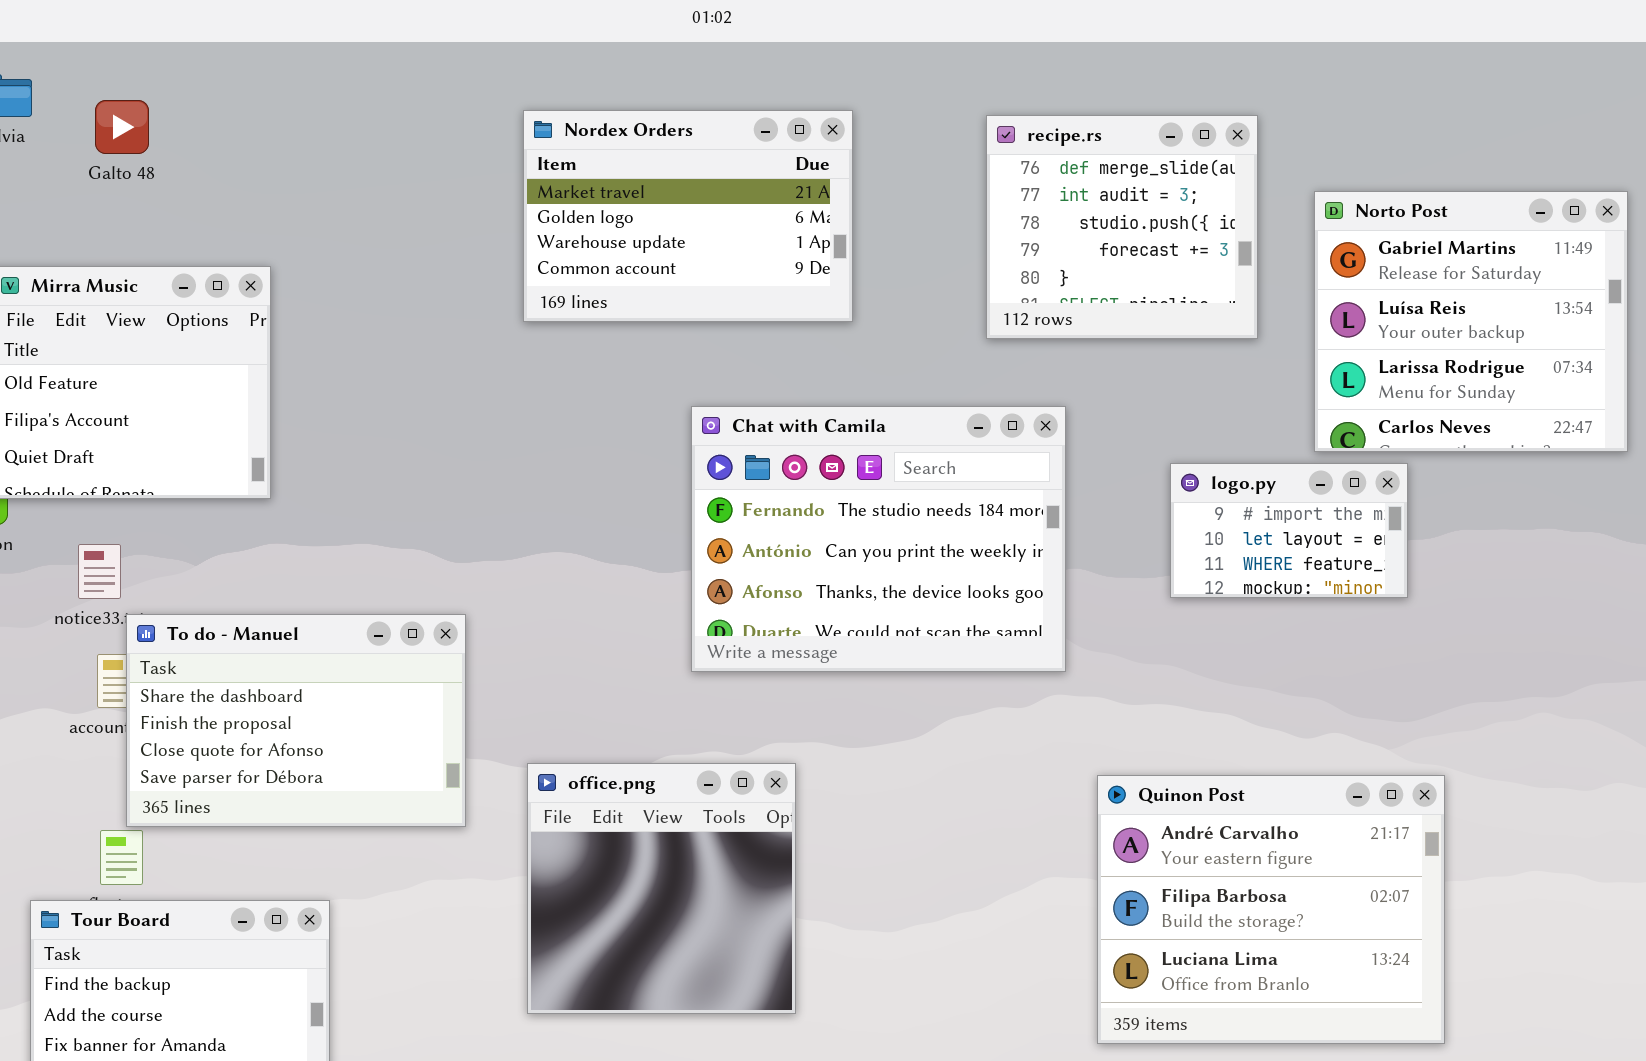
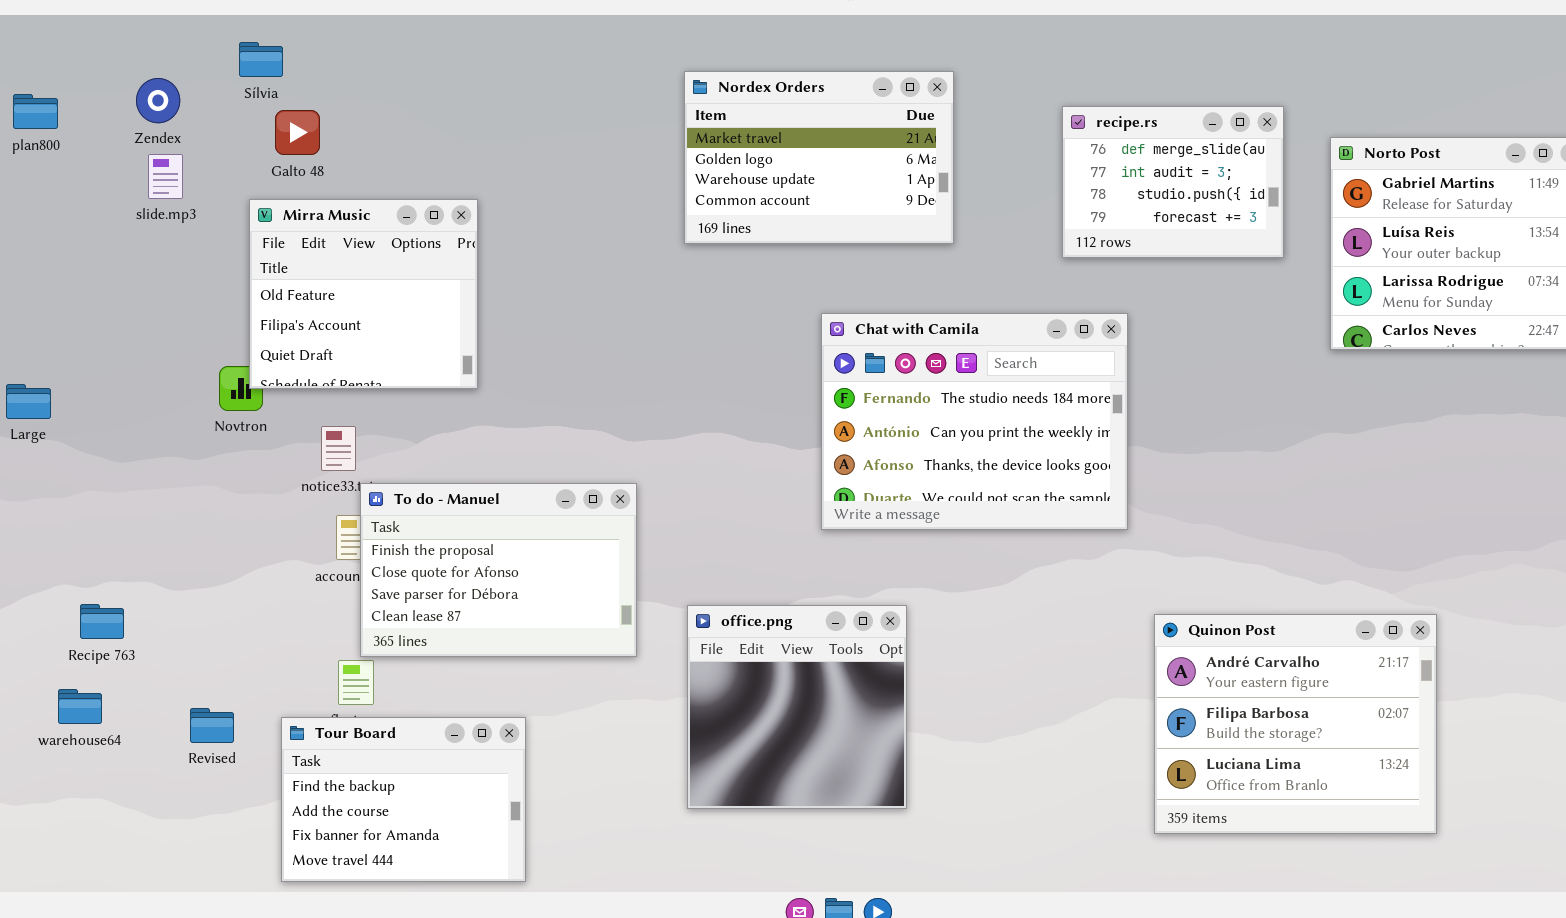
Galto 48: [95,100,149,154] -> [275,110,320,155], moved
recipe.rs: [986,115,1258,339] -> [1062,106,1284,258], resized
logo.py: [1170,463,1408,598] -> none, closed
To do - Manuel: [126,614,466,827] -> [360,483,637,657], scrolled down 1 row

